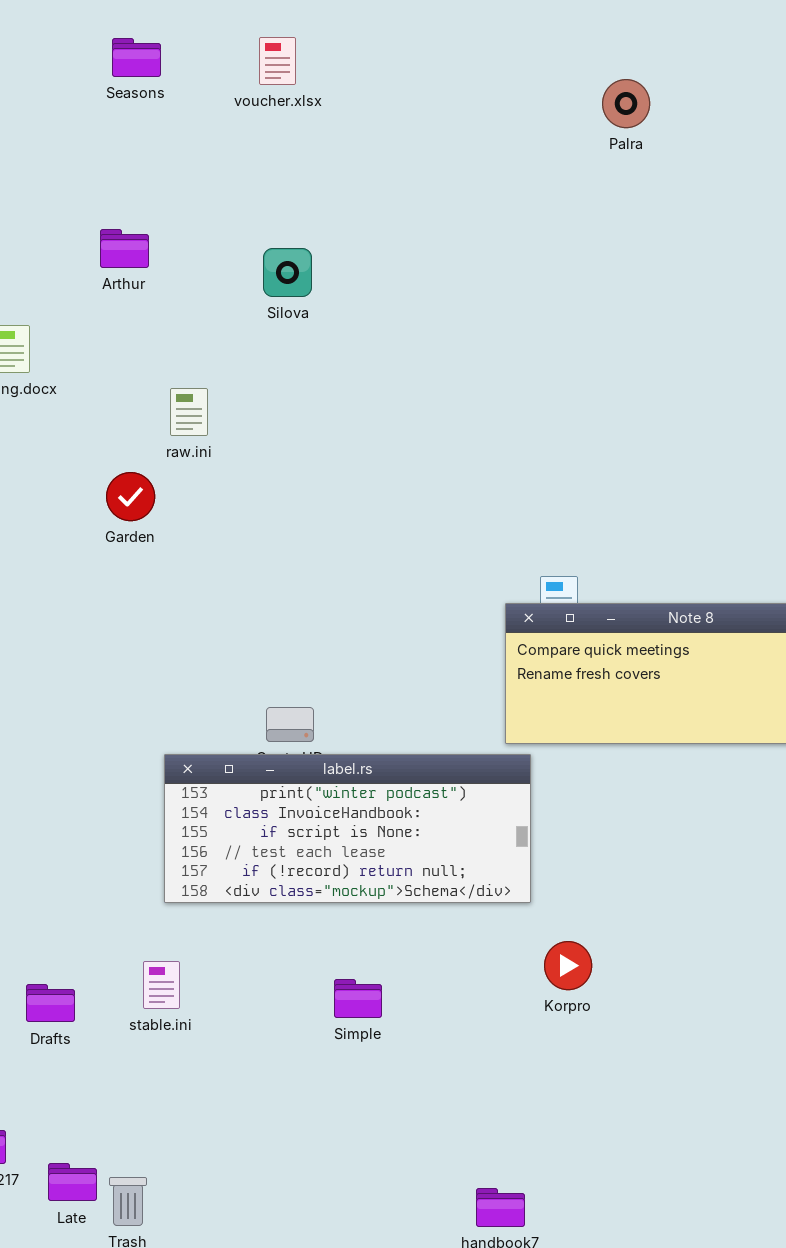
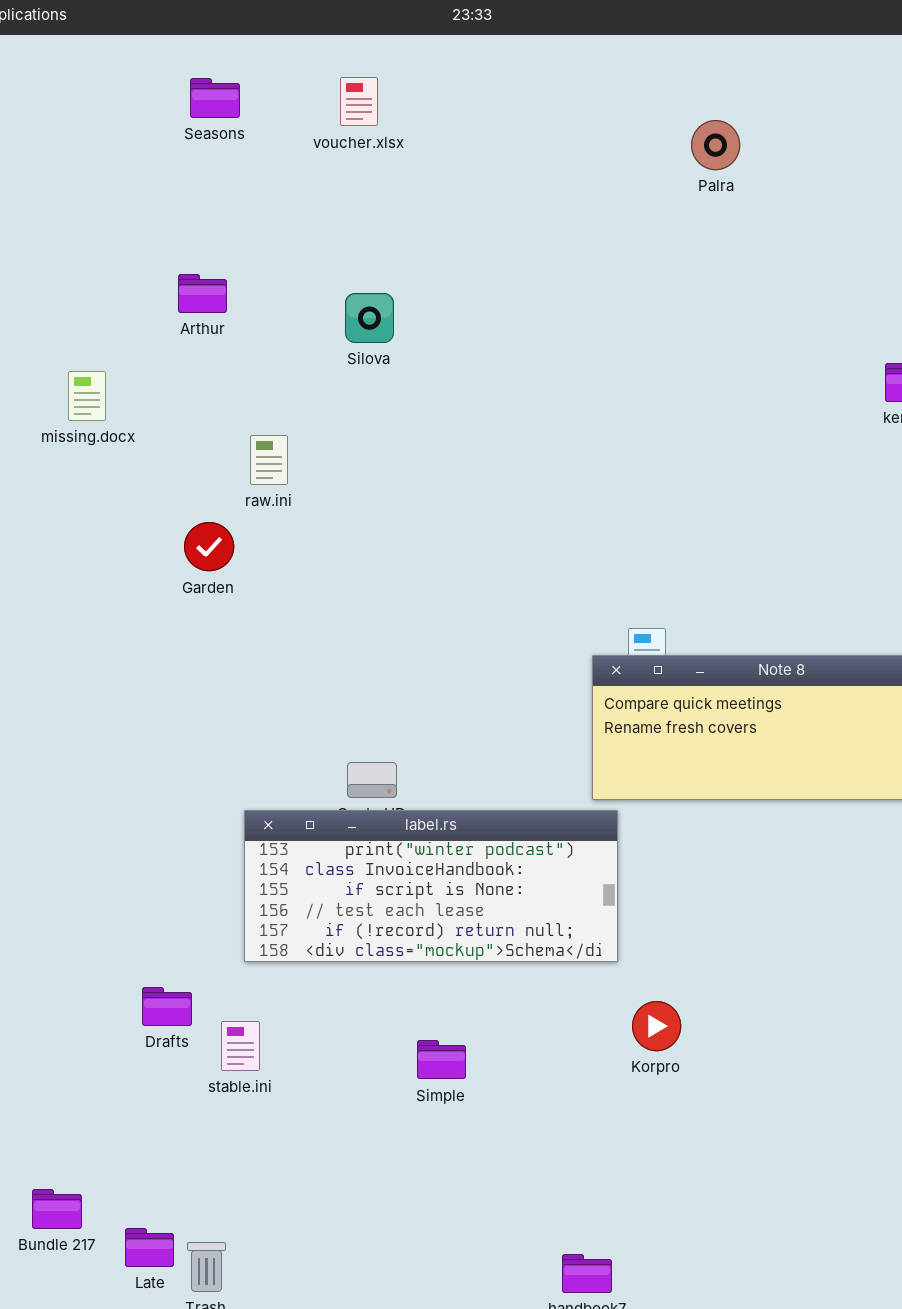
Drafts: [26,984,75,1022] -> [142,987,192,1026], moved

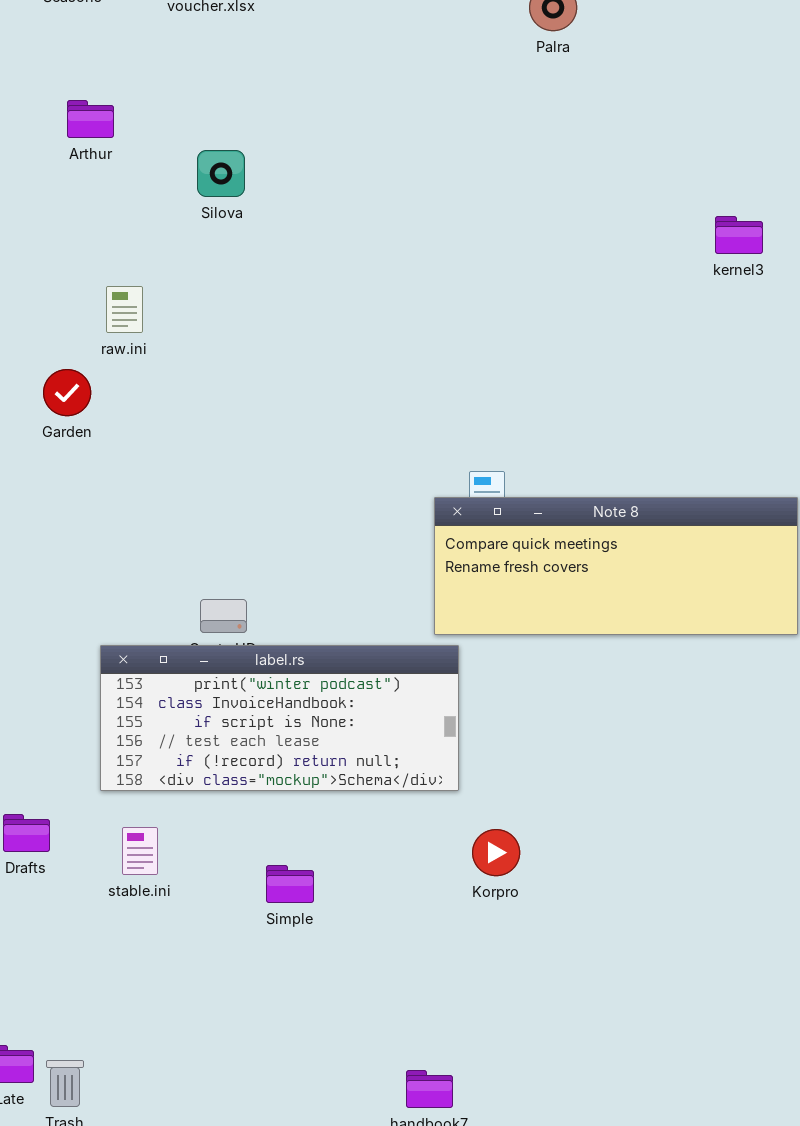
Arthur: [178,274,227,313] -> [67,100,114,138], moved
stable.ini: [221,1021,260,1071] -> [122,827,158,875], moved

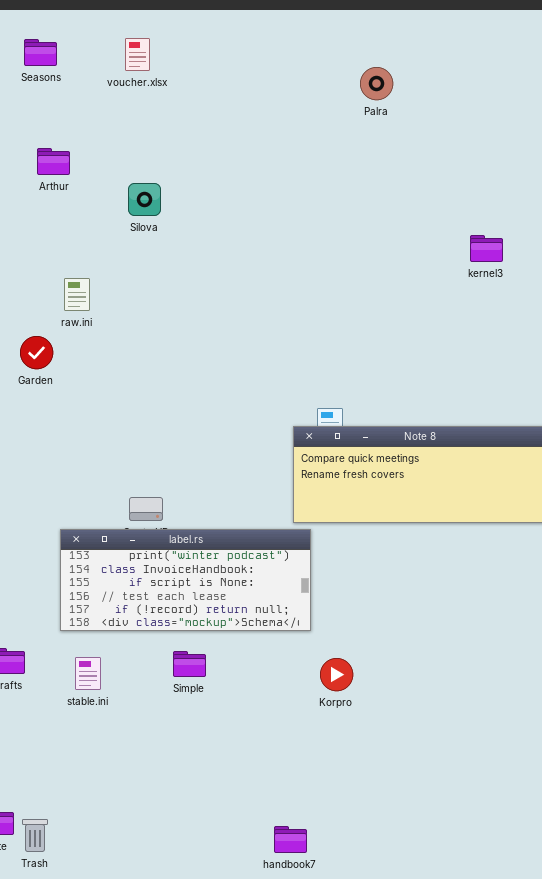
kernel3: [715,216,763,254] -> [470,235,503,262], moved
Simple: [266,865,314,903] -> [173,651,206,677], moved

